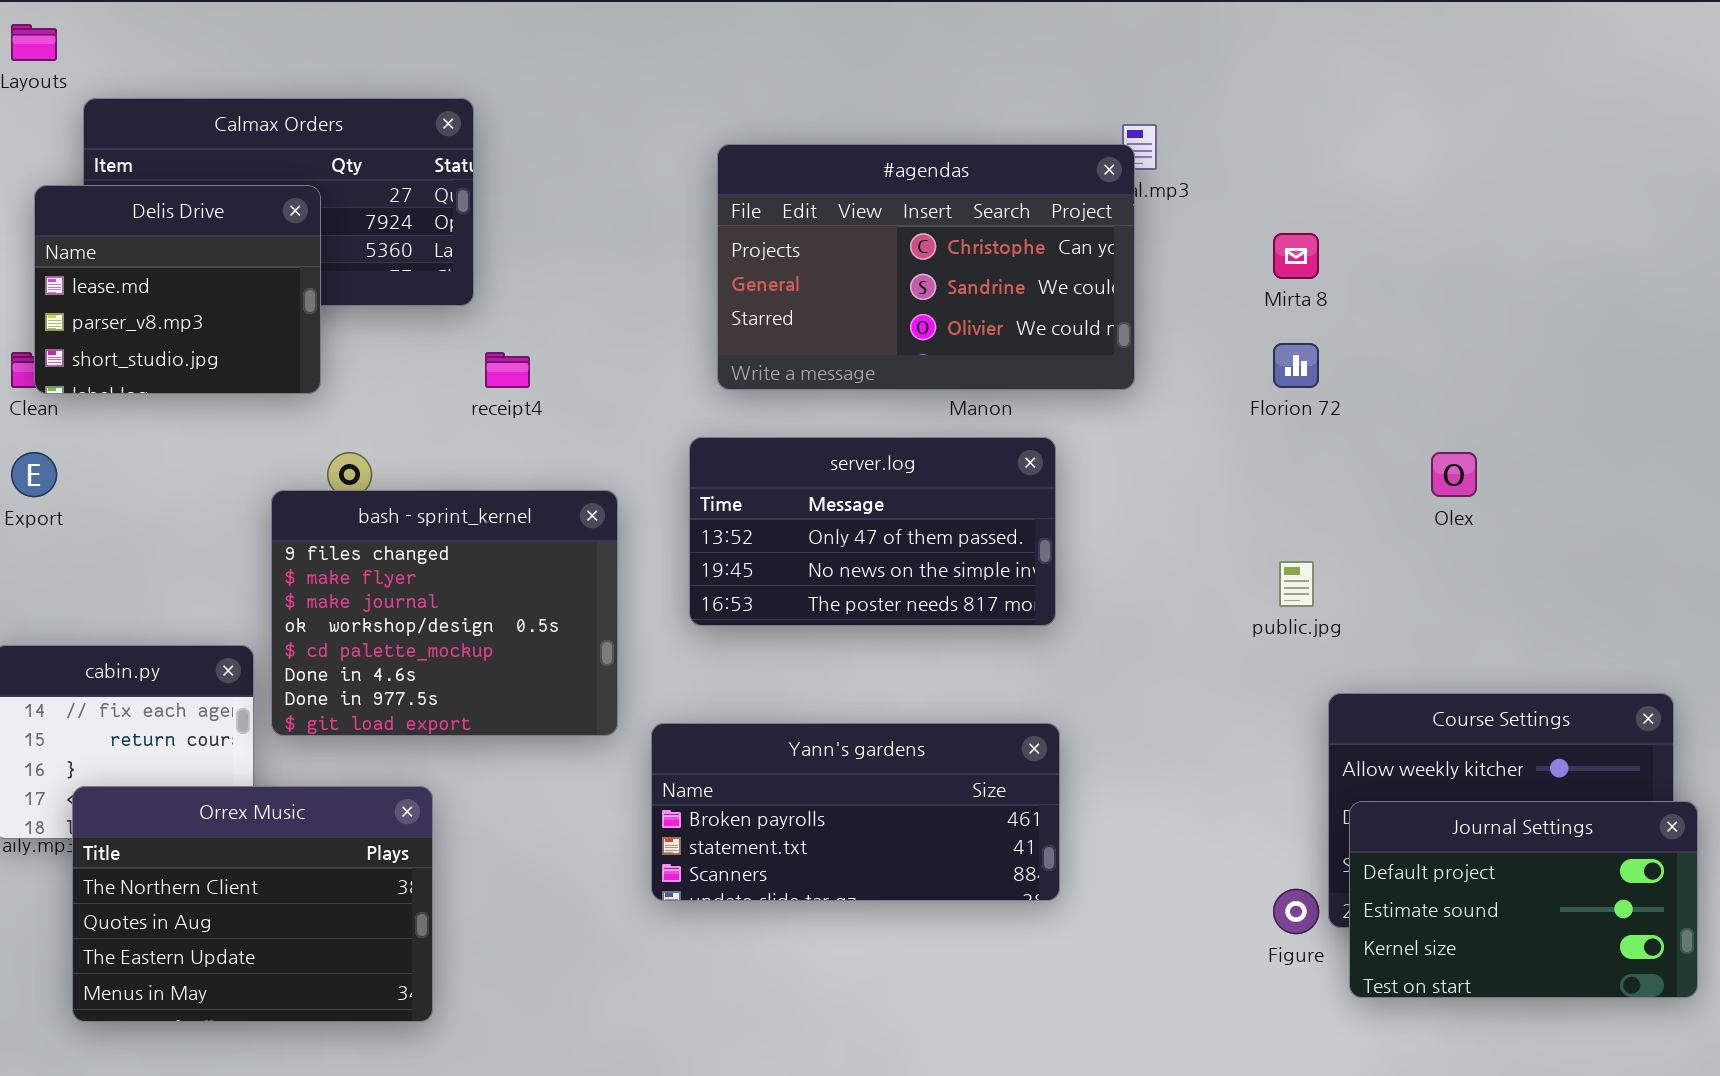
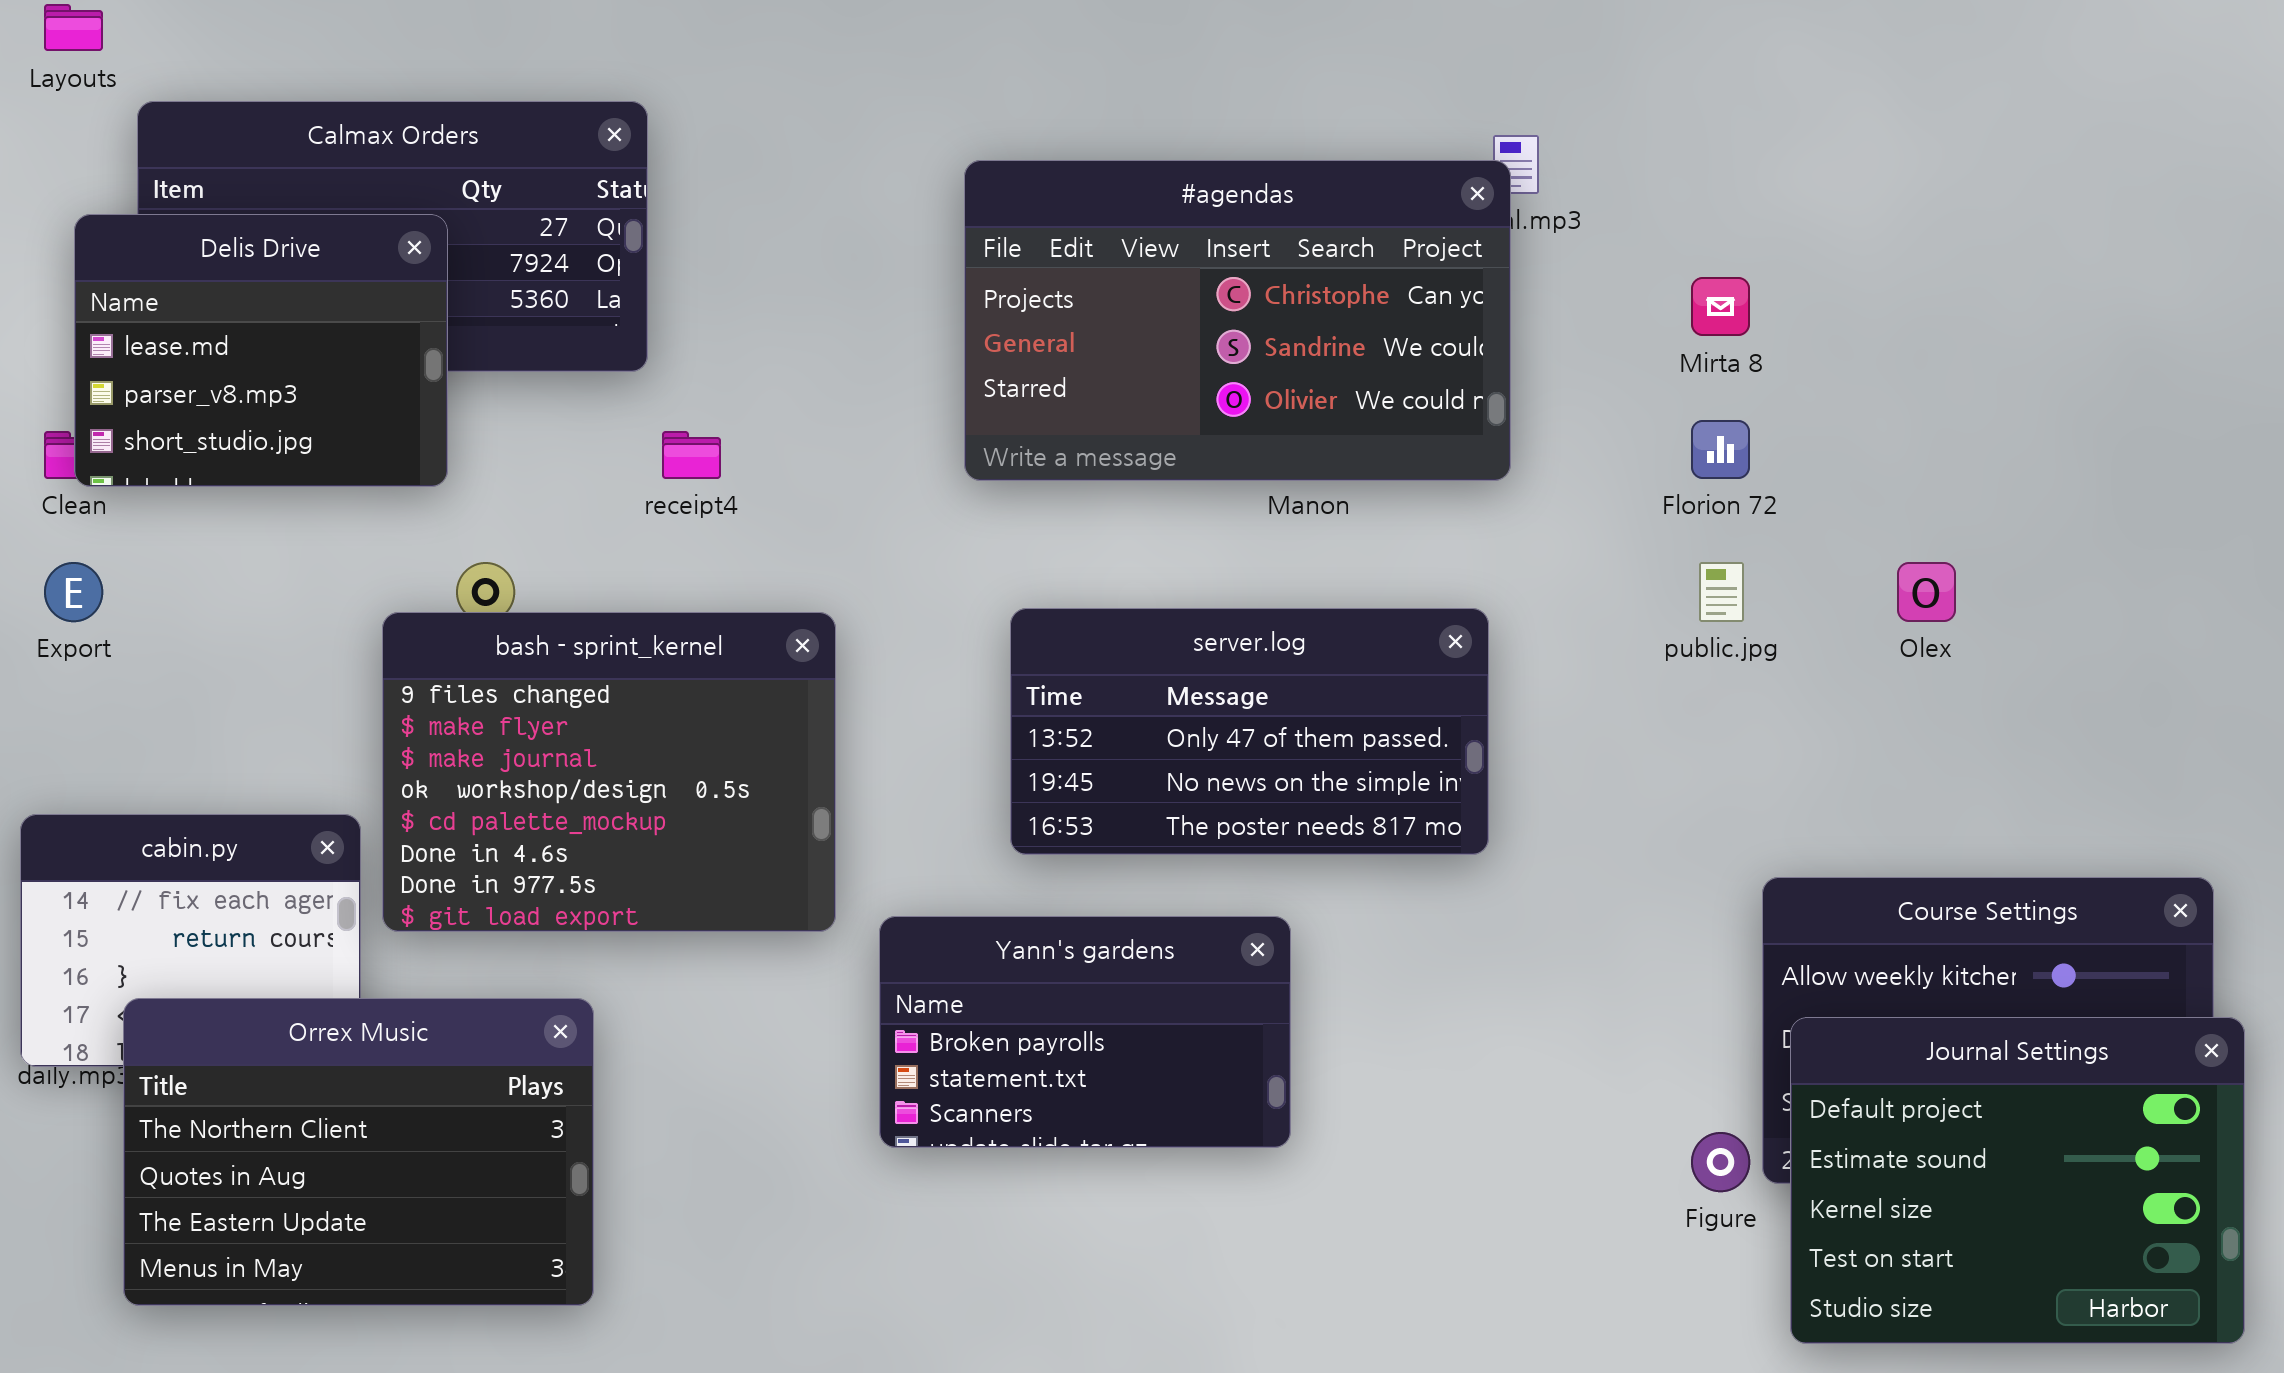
server.log: [689,437,1056,626] -> [1010,608,1489,855], moved
public.jpg: [1279,561,1314,607] -> [1699,562,1744,622], moved
Yann's gardens: [651,723,1060,901] -> [879,916,1291,1148], resized
Journal Settings: [1349,801,1698,998] -> [1790,1017,2245,1344], resized

